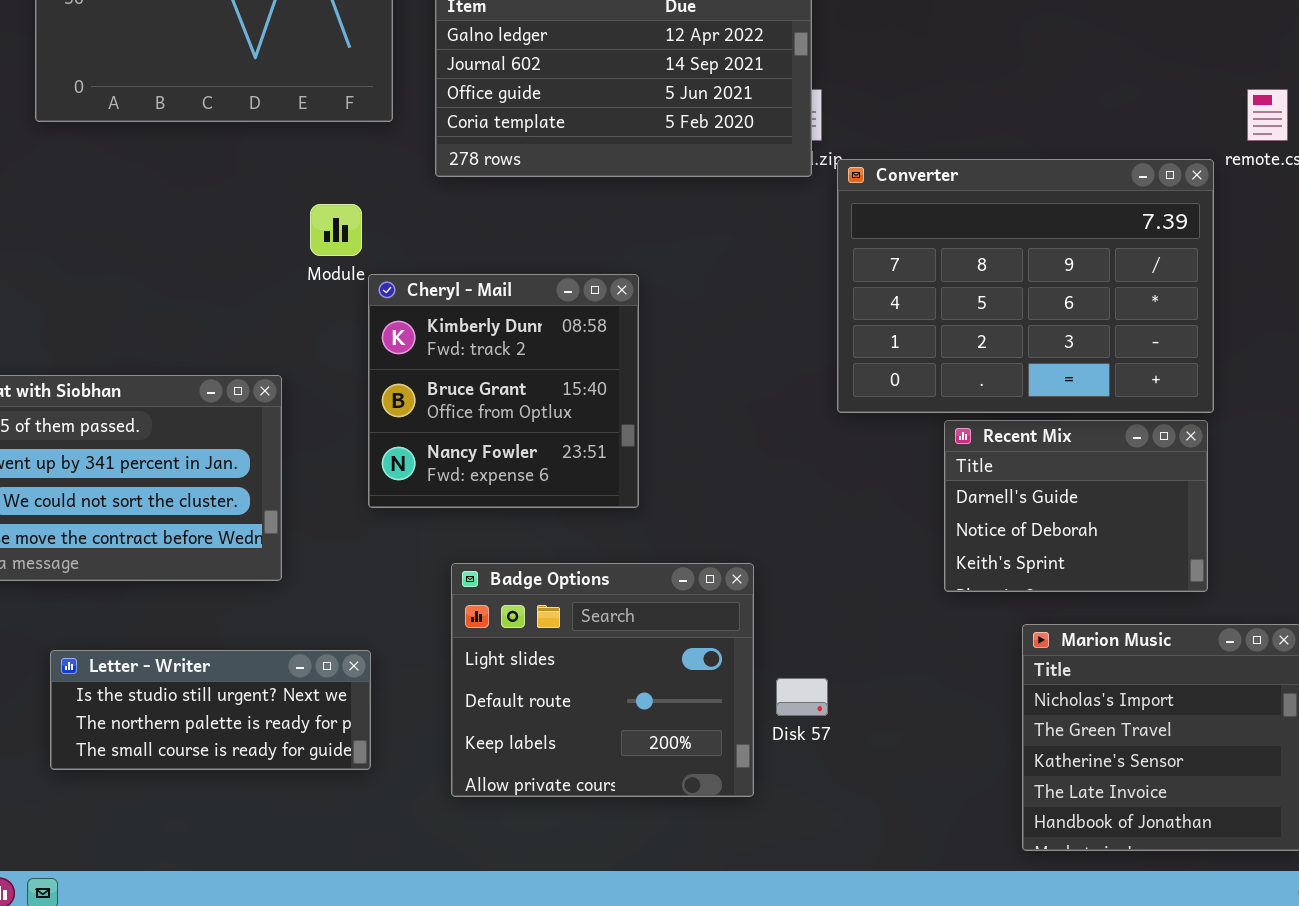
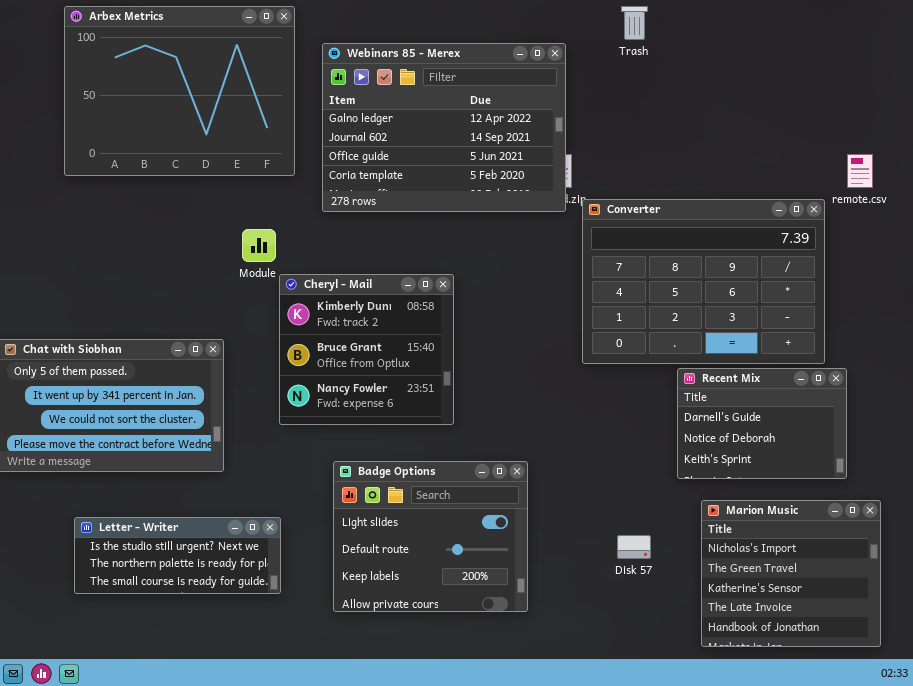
Recent Mix: [944,420,1208,592] -> [677,368,847,479], moved
Disk 57: [776,678,828,716] -> [617,535,651,559], moved

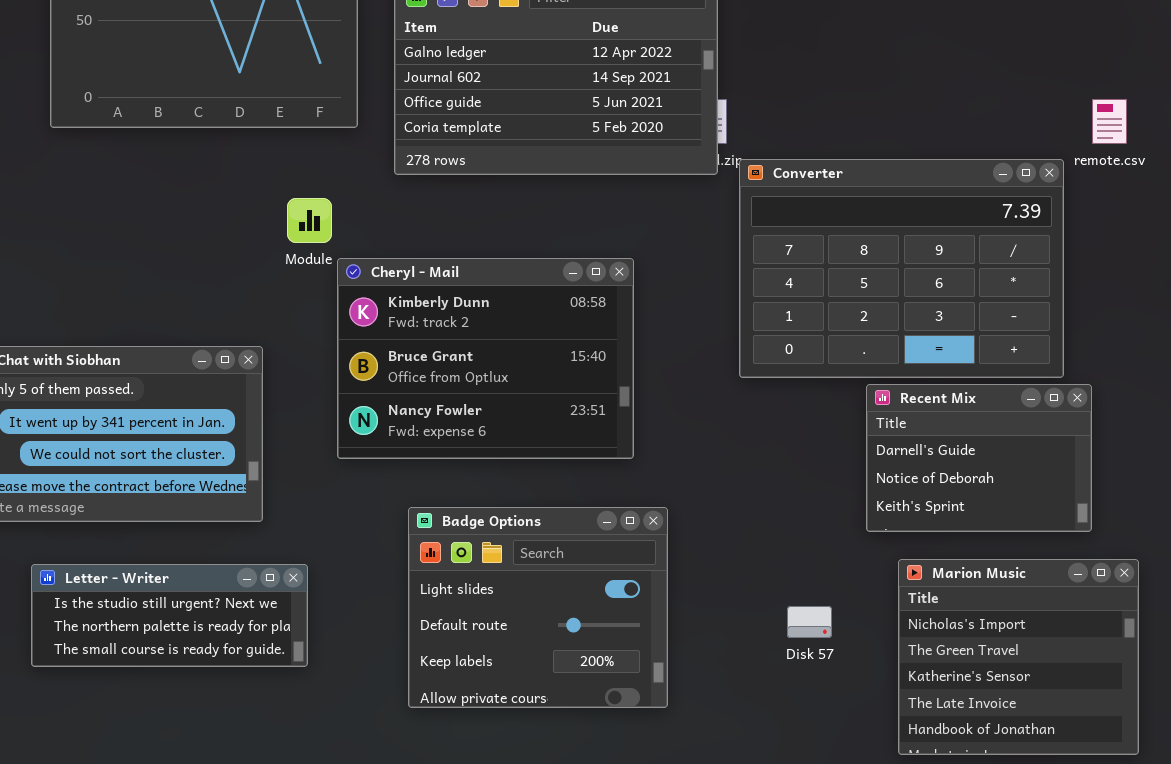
Cheryl - Mail: [279,274,454,425] -> [337,258,634,459], resized
Letter - Writer: [74,517,281,594] -> [31,564,308,667], moved

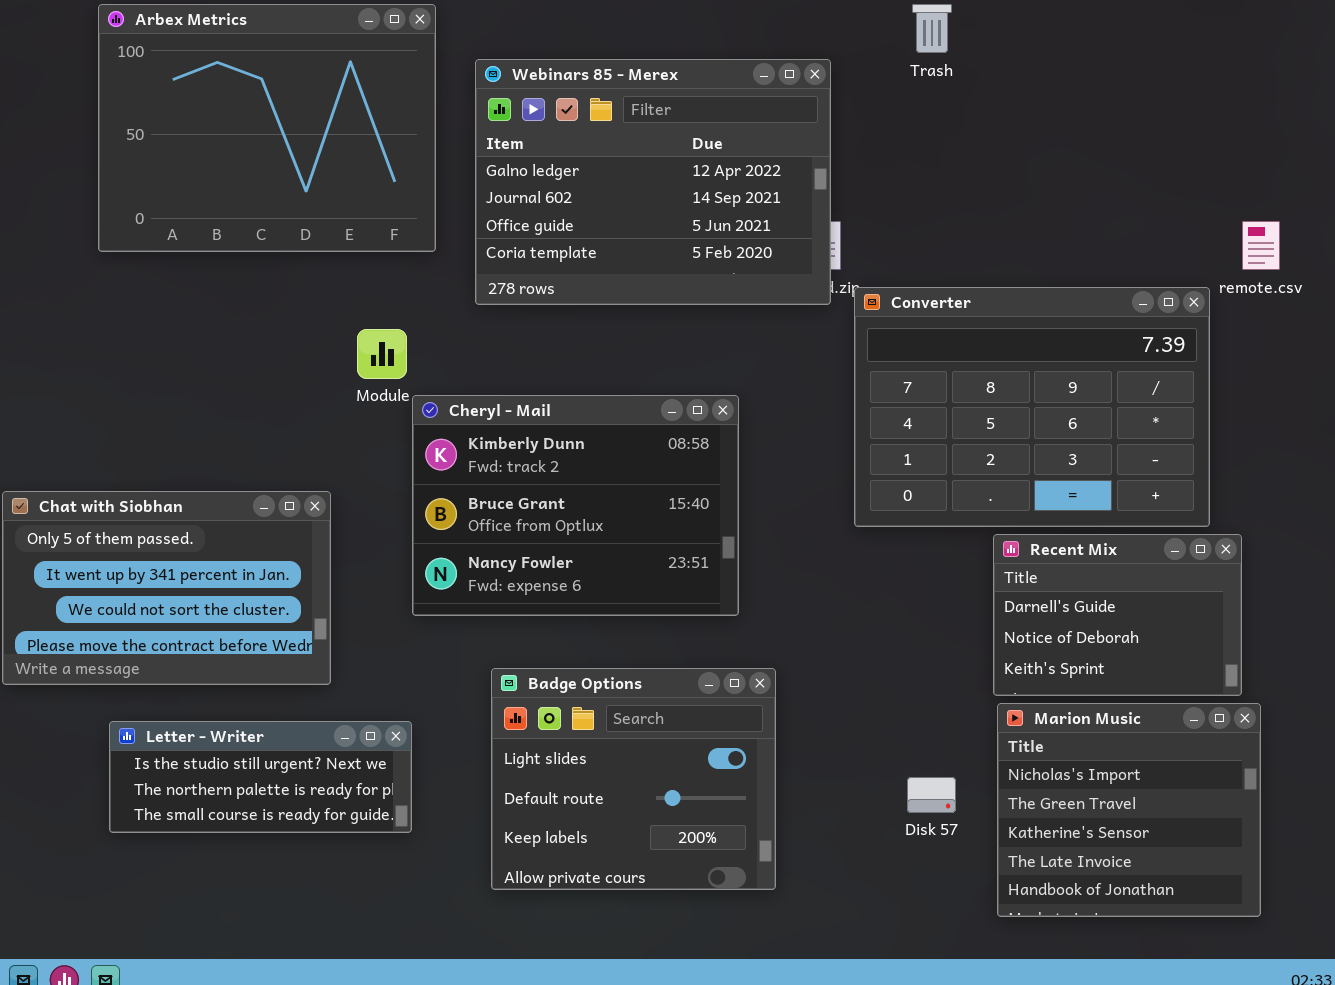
Marion Music: [898,559,1139,755] -> [997,703,1261,917], moved
Letter - Writer: [31,564,308,667] -> [109,721,412,833], moved

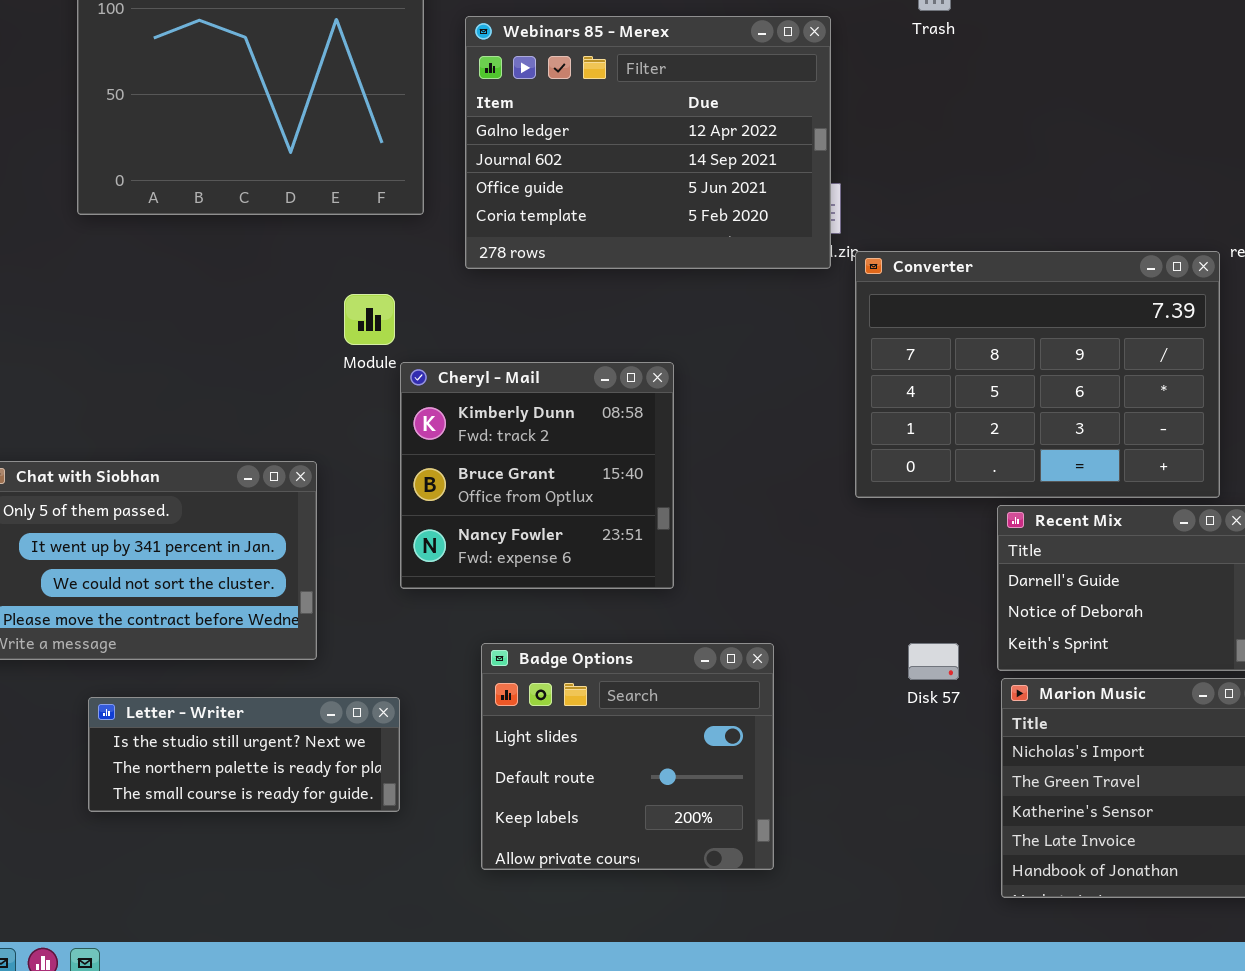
Cheryl - Mail: [412,395,739,616] -> [400,362,674,589], resized
Disk 57: [907,777,956,813] -> [908,643,959,680], moved

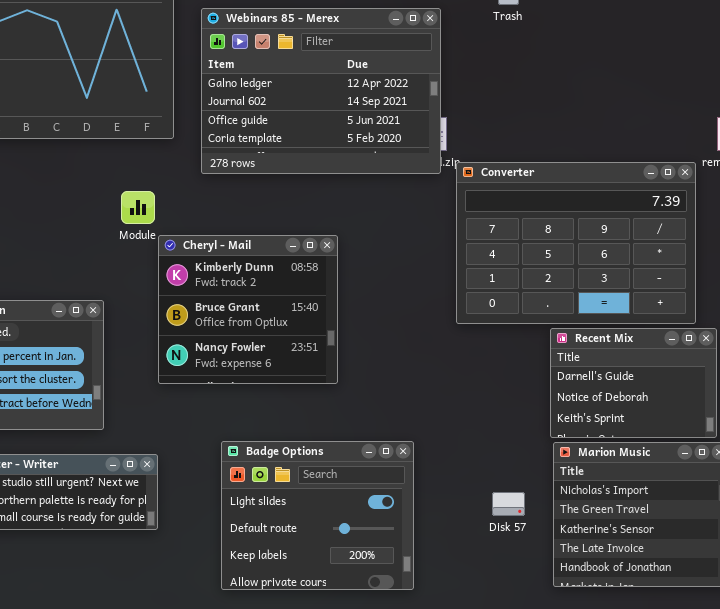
Badge Options: [481,643,774,870] -> [221,441,414,590], moved
Disk 57: [908,643,959,680] -> [492,492,525,516], moved

